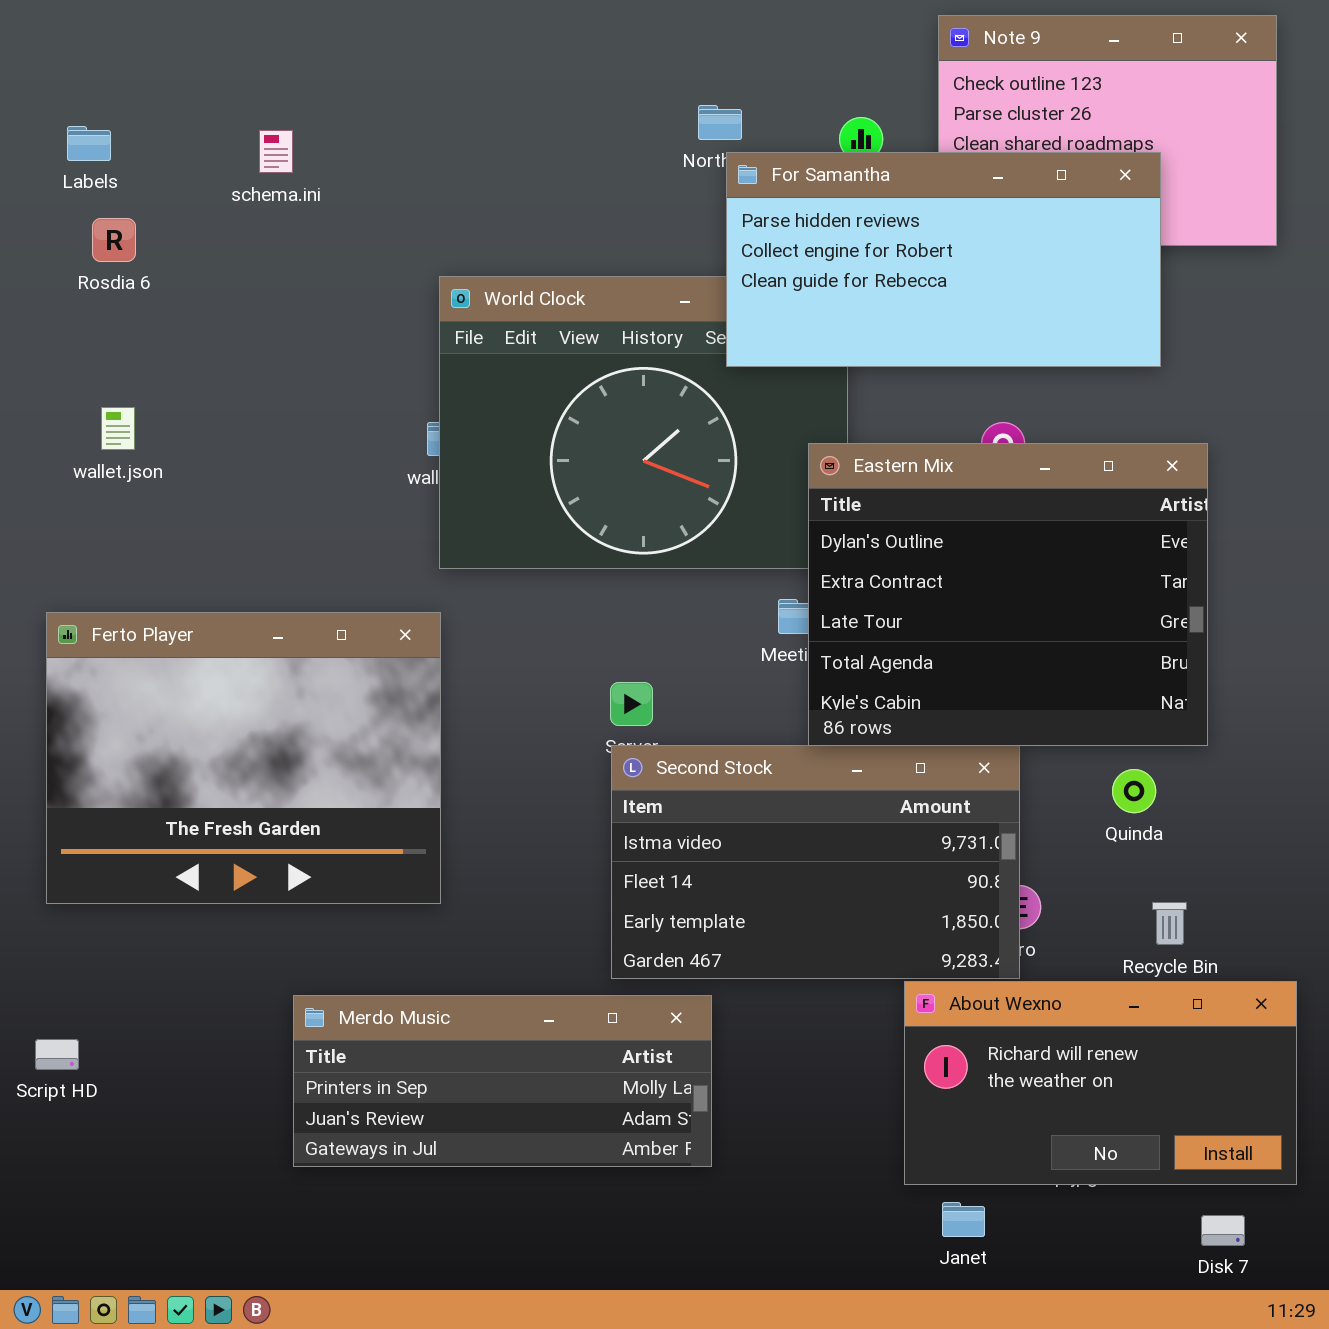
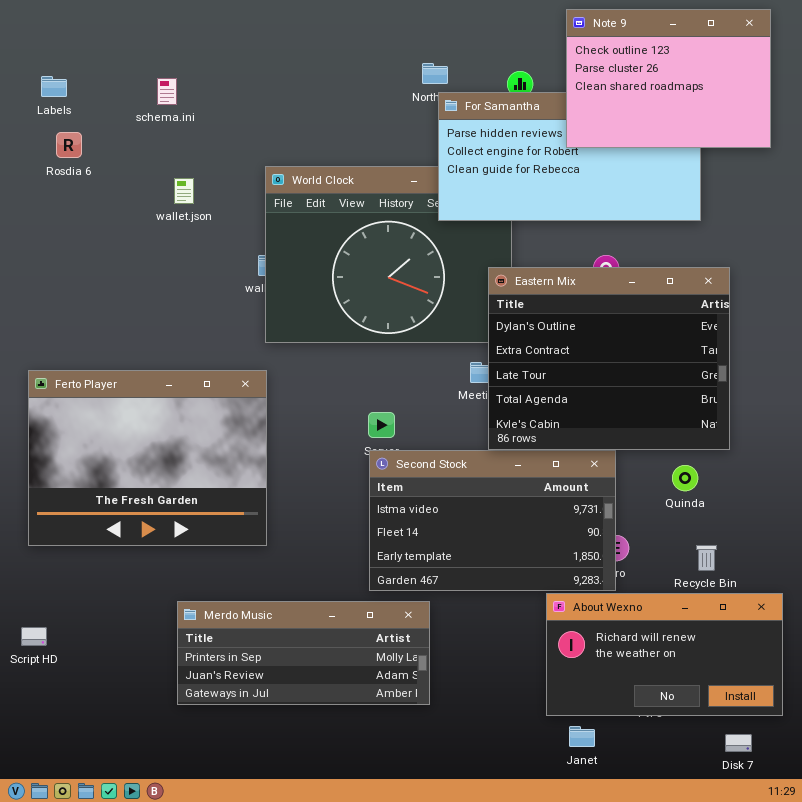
Note 9: [938,15,1277,246] -> [566,9,771,148], raised
wallet.json: [101,407,135,450] -> [174,178,194,204], moved

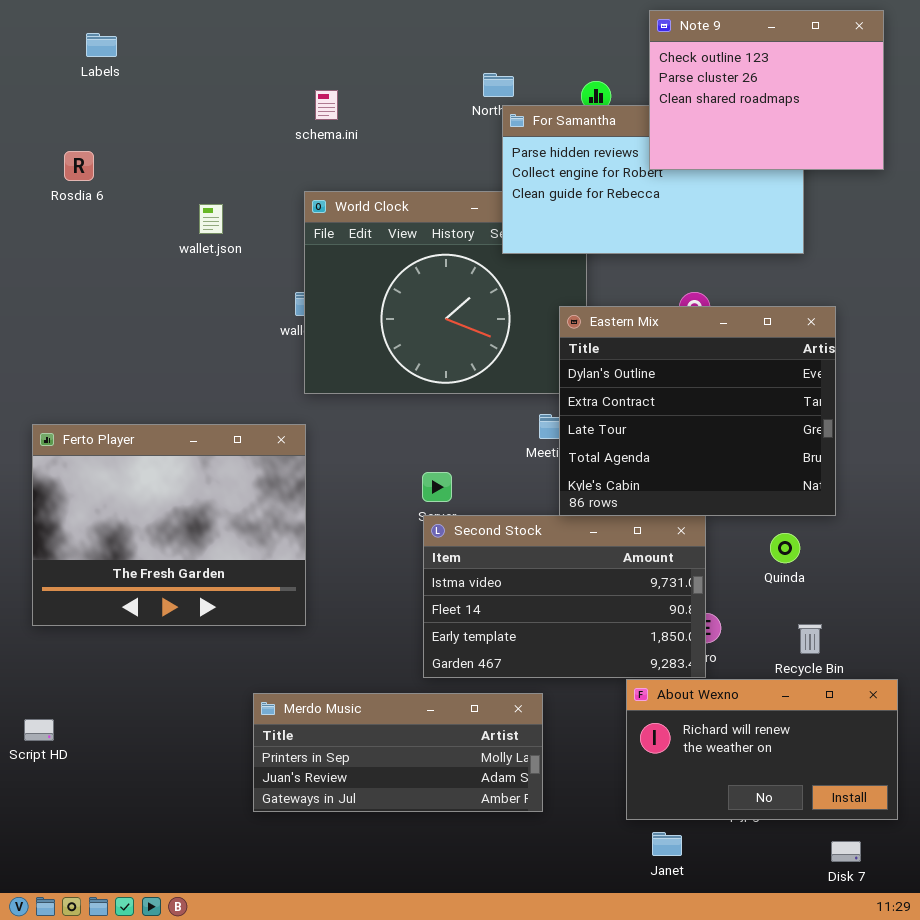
Labels: [41,76,67,97] -> [86,33,117,57], moved
schema.ini: [157,78,177,105] -> [315,90,338,120], moved
Merdo Music: [177,601,430,705] -> [253,693,543,812], moved

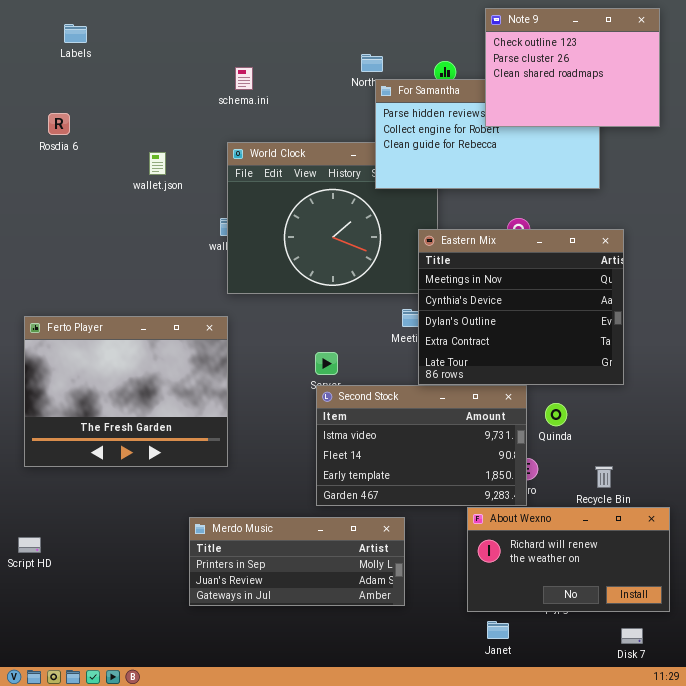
Eastern Mix: [559,306,836,516] -> [418,229,624,385], scrolled up 2 rows
Quinda: [770,533,800,563] -> [545,403,567,426], moved

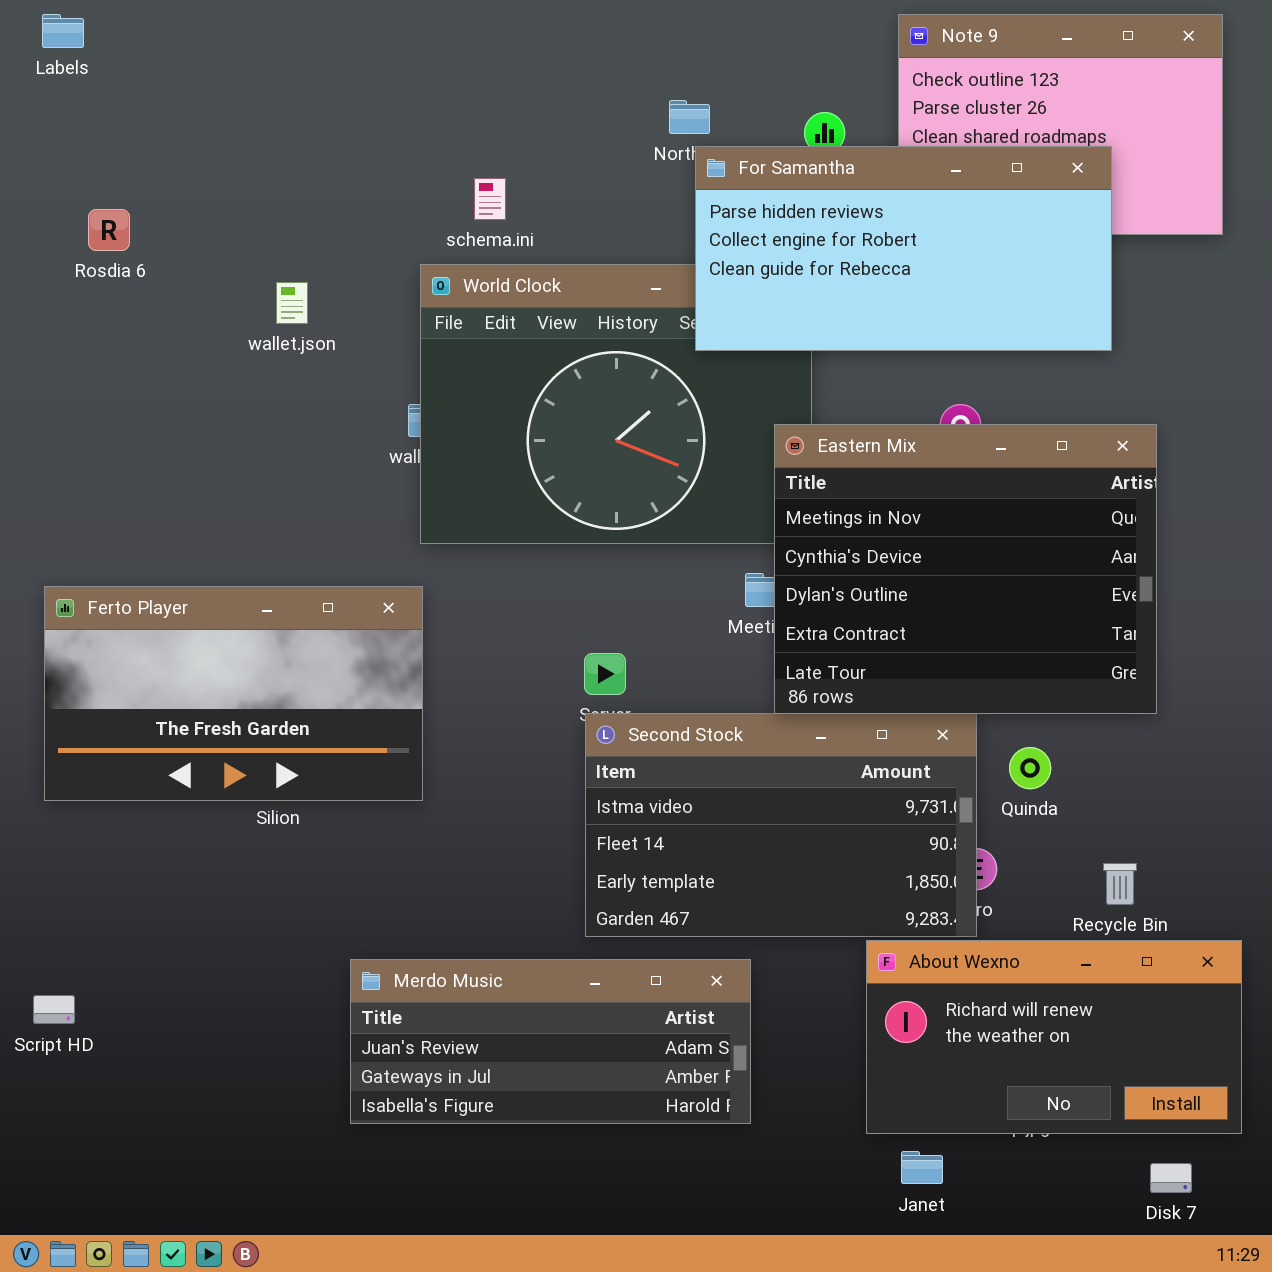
Labels: [64,24,87,43] -> [42,14,84,48], moved
schema.ini: [235,67,253,90] -> [474,178,506,220], moved
For Samantha: [375,79,600,189] -> [695,146,1112,351], raised
Ferto Player: [24,316,228,467] -> [44,586,423,801], resized
Merdo Music: [189,517,405,606] -> [350,959,751,1124], scrolled down 1 row

